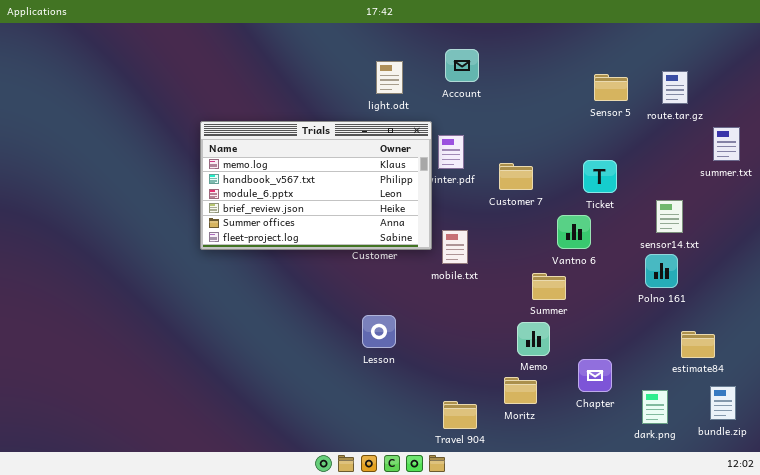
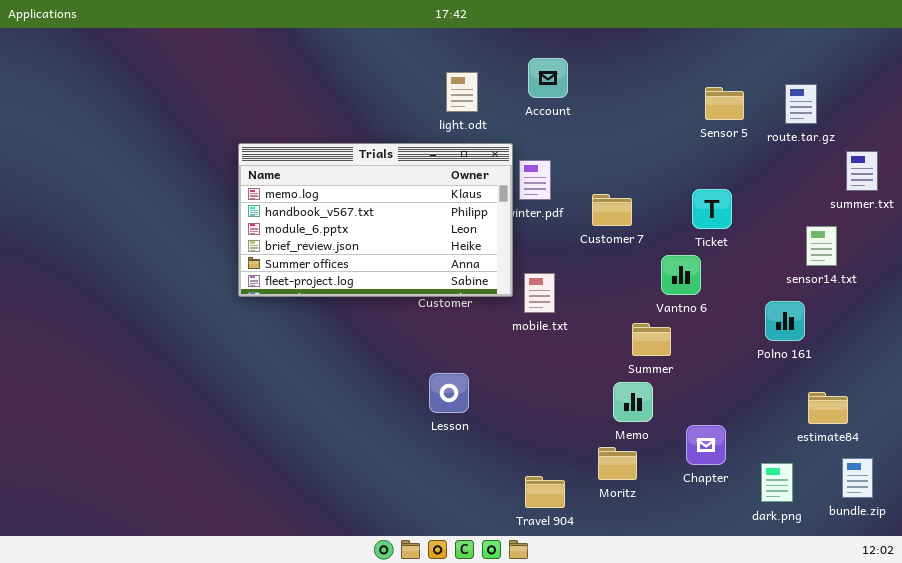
sensor14.txt: [656,200,683,233] -> [806,226,837,266], moved

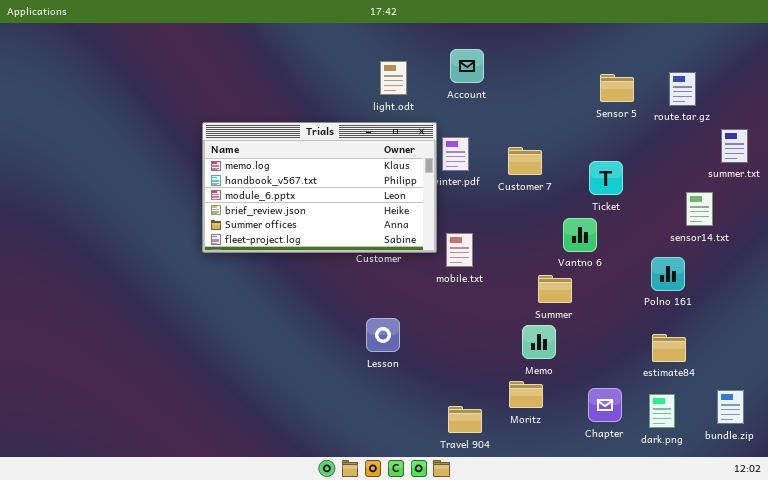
Customer 7: [592,194,632,226] -> [508,147,542,175], moved
estimate84: [808,392,848,424] -> [652,334,686,362], moved
Chapter: [686,425,726,465] -> [588,388,622,422], moved

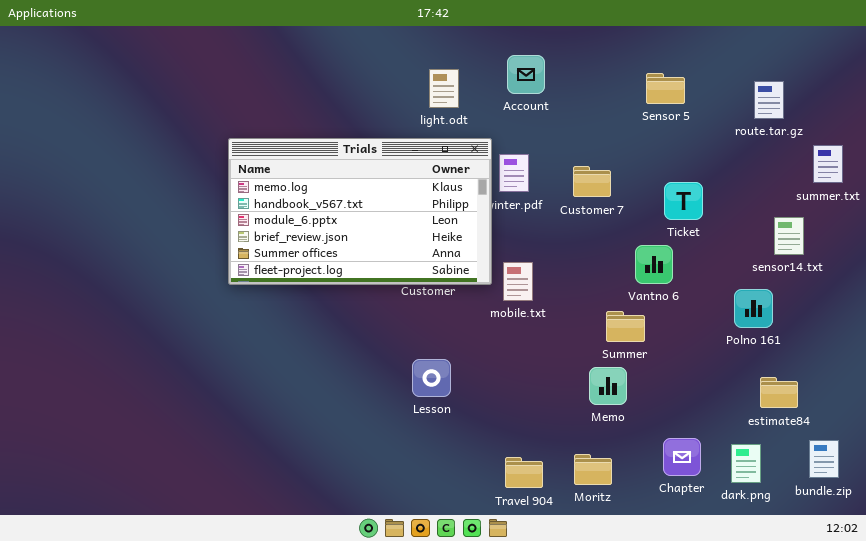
Sensor 5: [600,74,634,102] -> [646,73,685,104], moved
estimate84: [652,334,686,362] -> [760,377,798,408], moved
Moritz: [509,381,543,408] -> [574,454,612,485], moved

